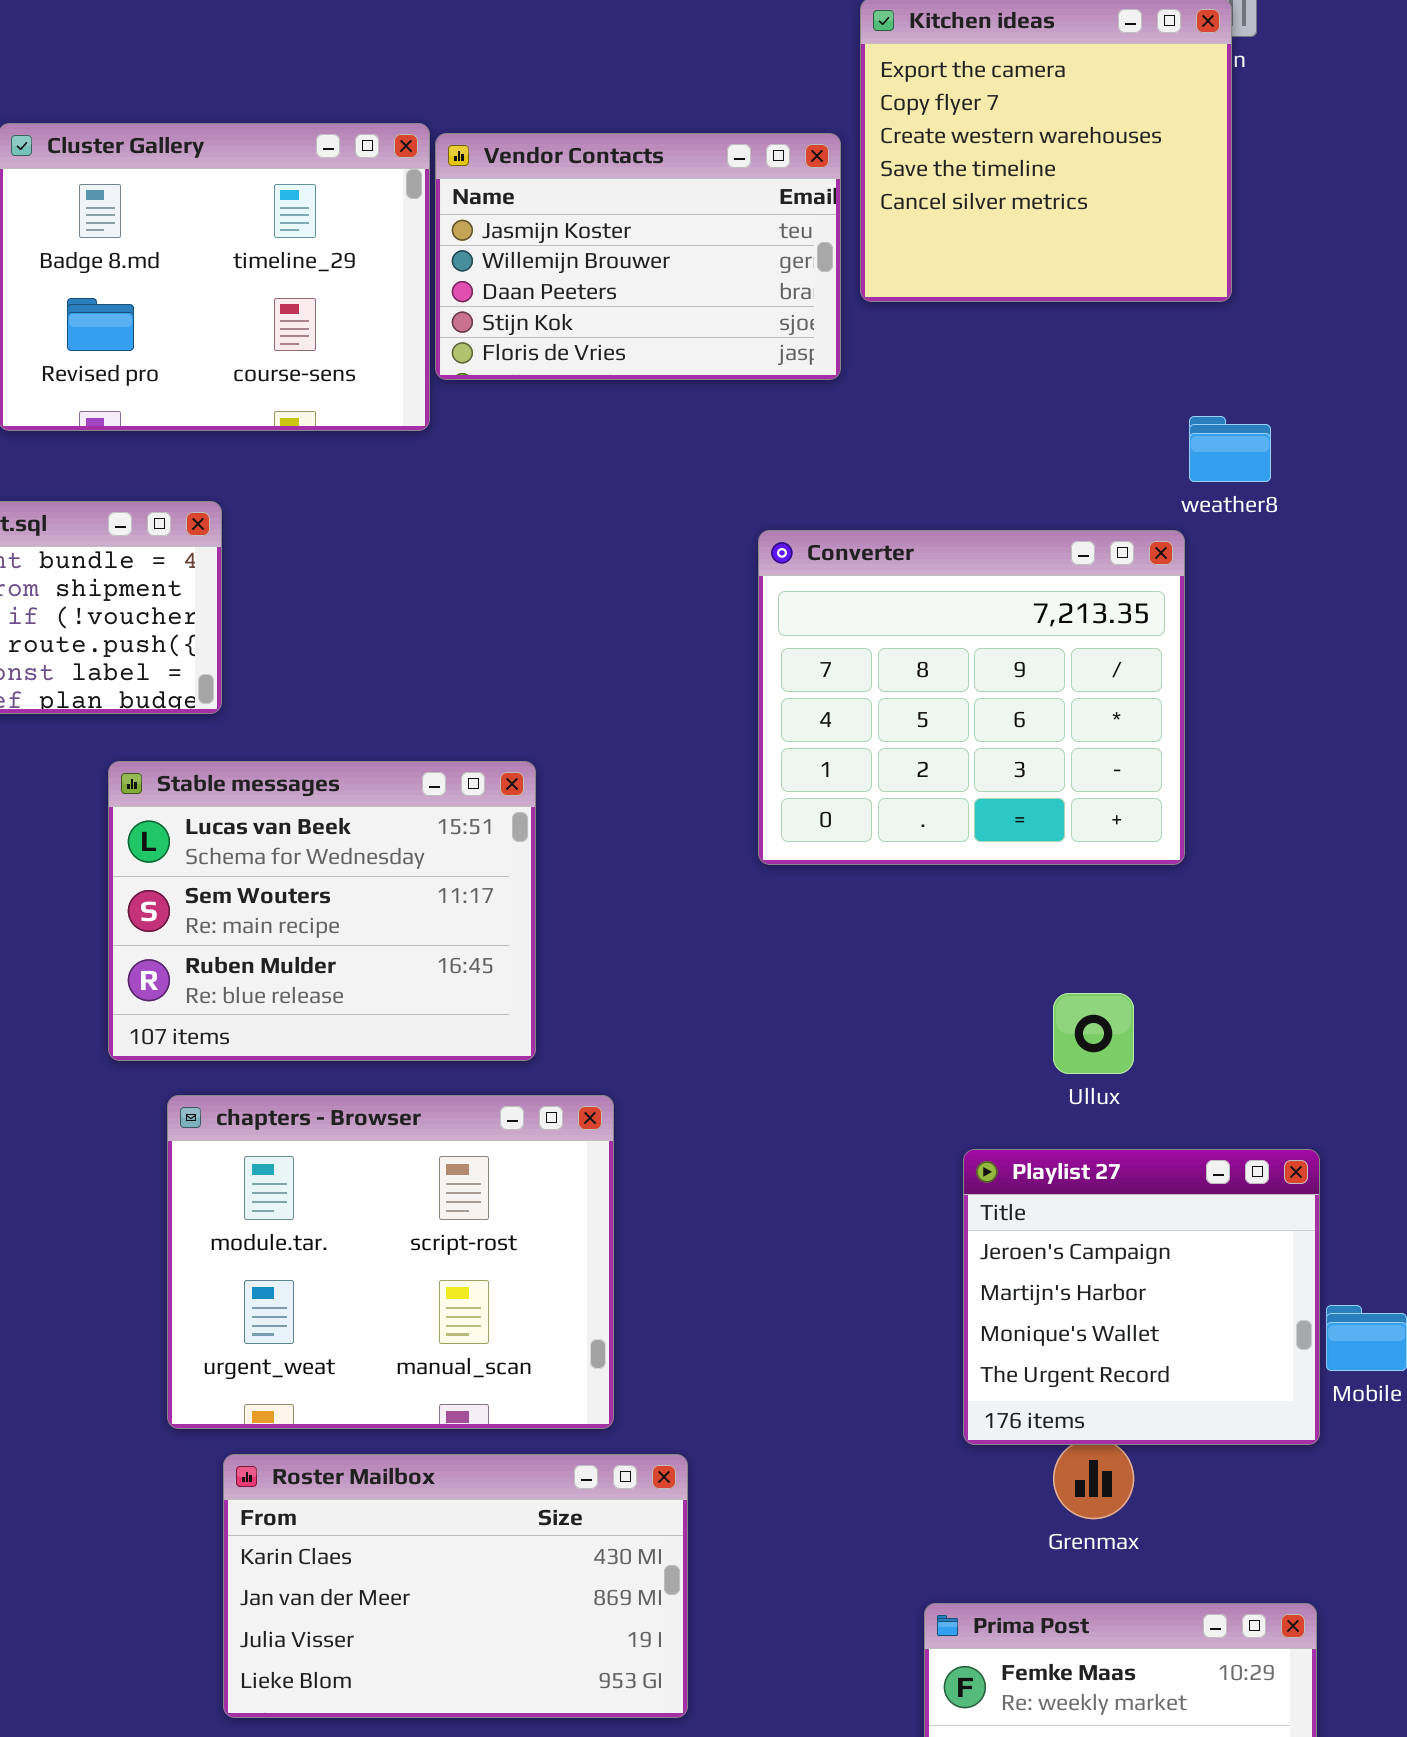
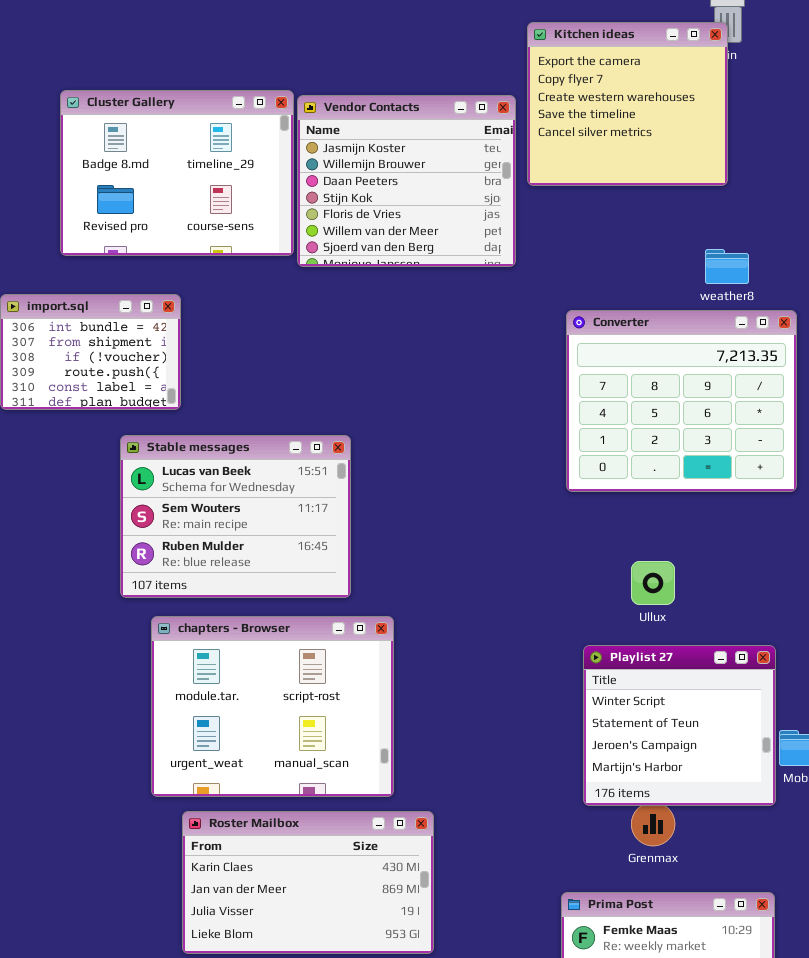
Vendor Contacts: [435,133,841,380] -> [297,95,516,267], resized
Converter: [758,530,1185,865] -> [566,310,797,492], moved
Playlist 27: [963,1149,1320,1445] -> [583,645,776,806], scrolled up 2 rows

